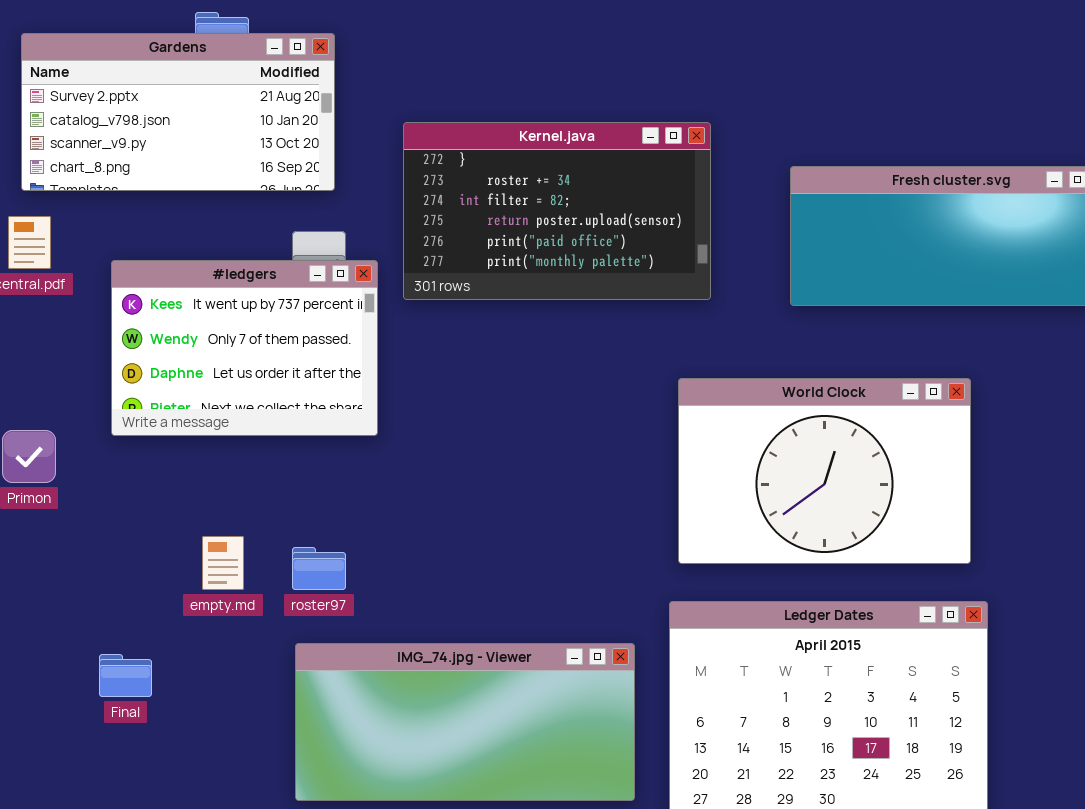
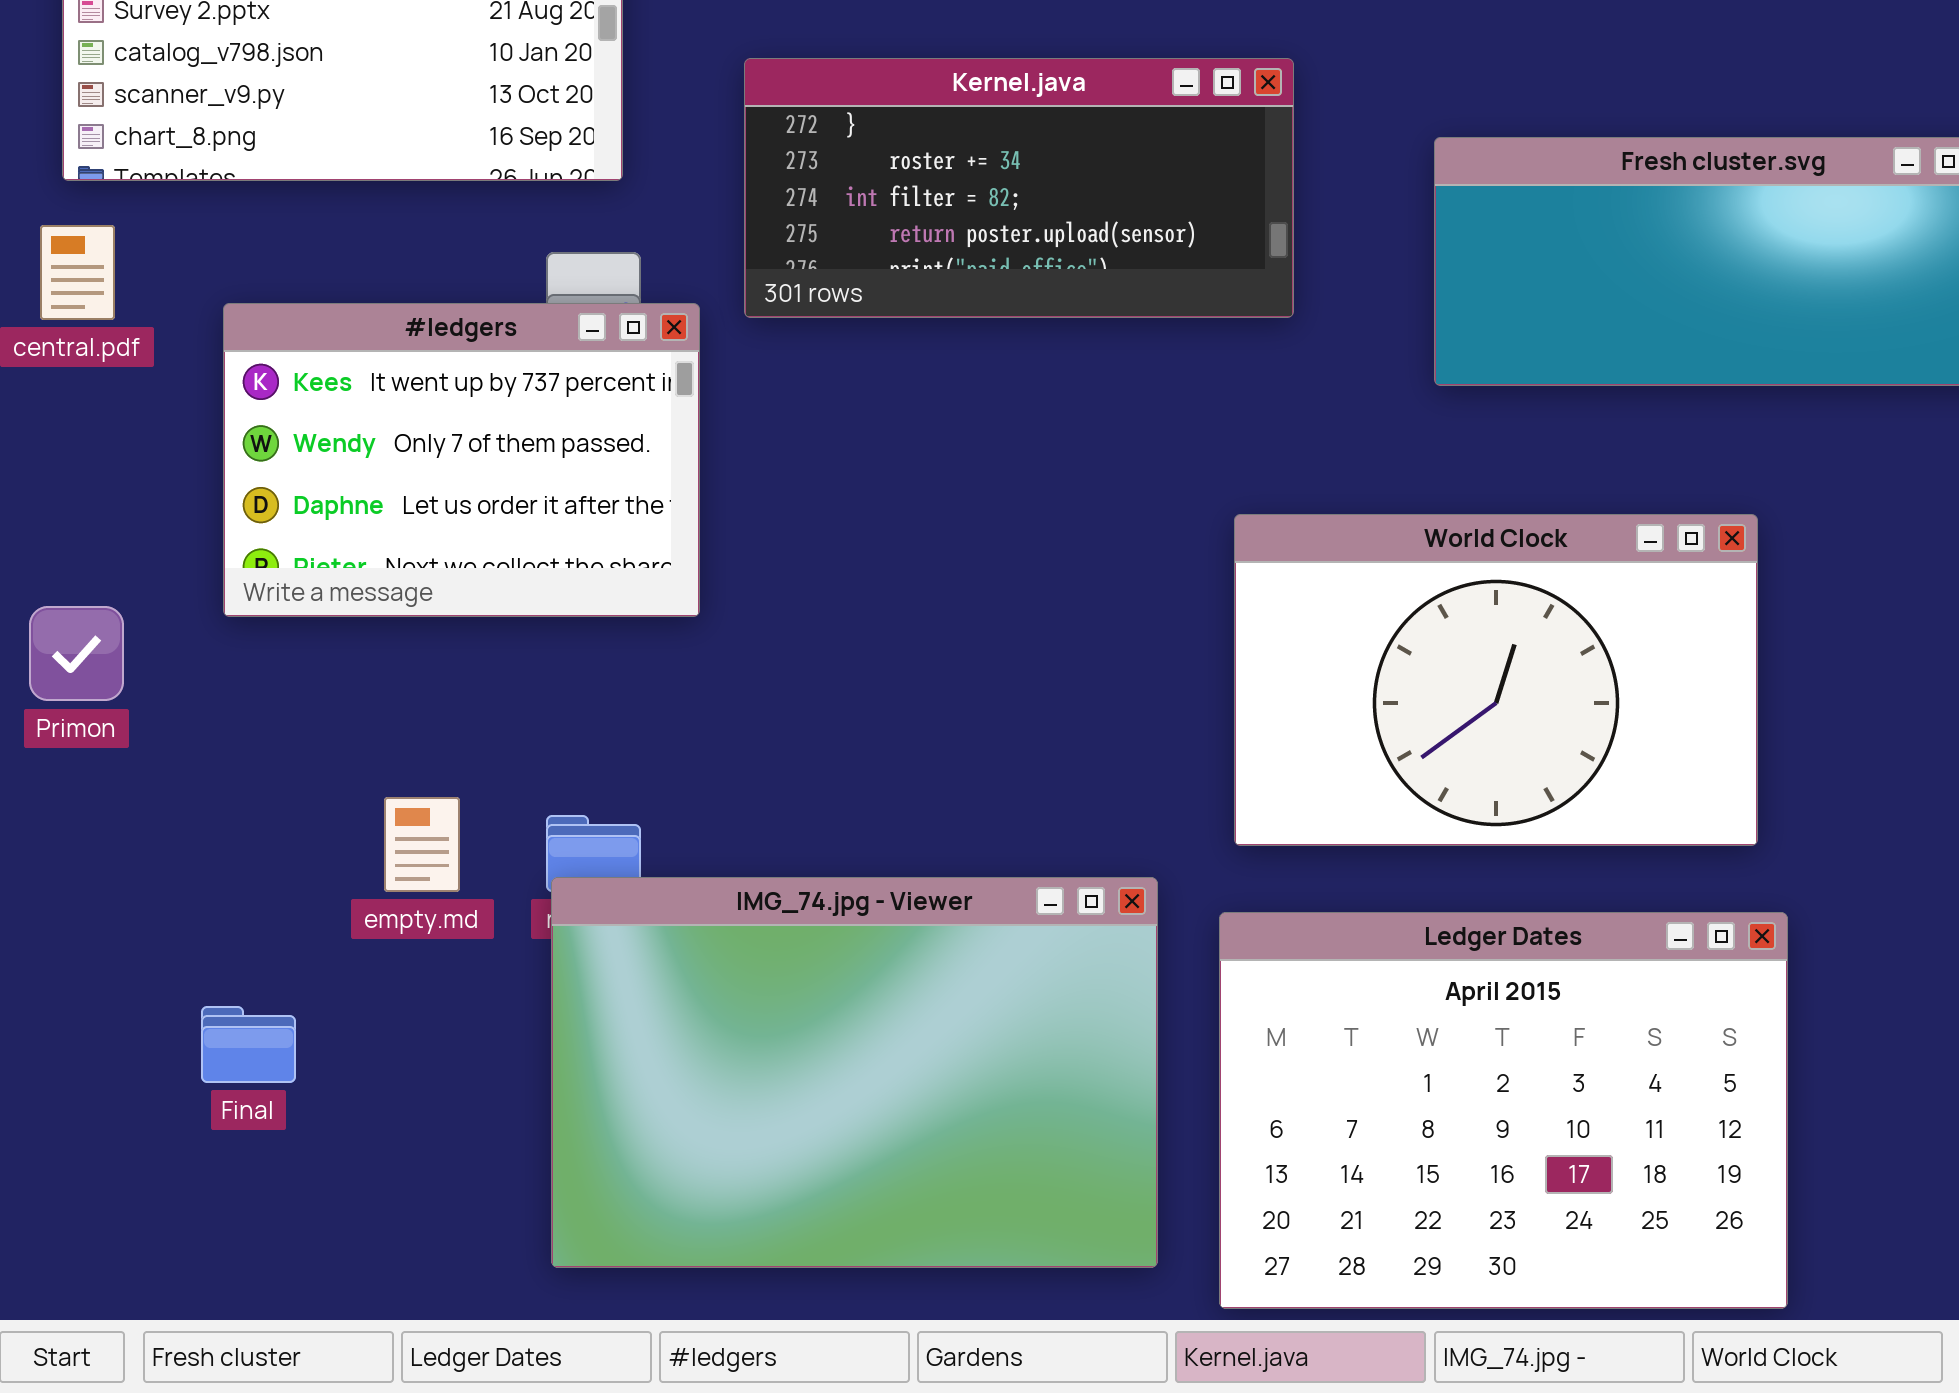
Kernel.java: [403,122,711,300] -> [744,58,1294,318], resized
IMG_74.jpg - Viewer: [295,643,635,801] -> [551,877,1158,1268], resized

